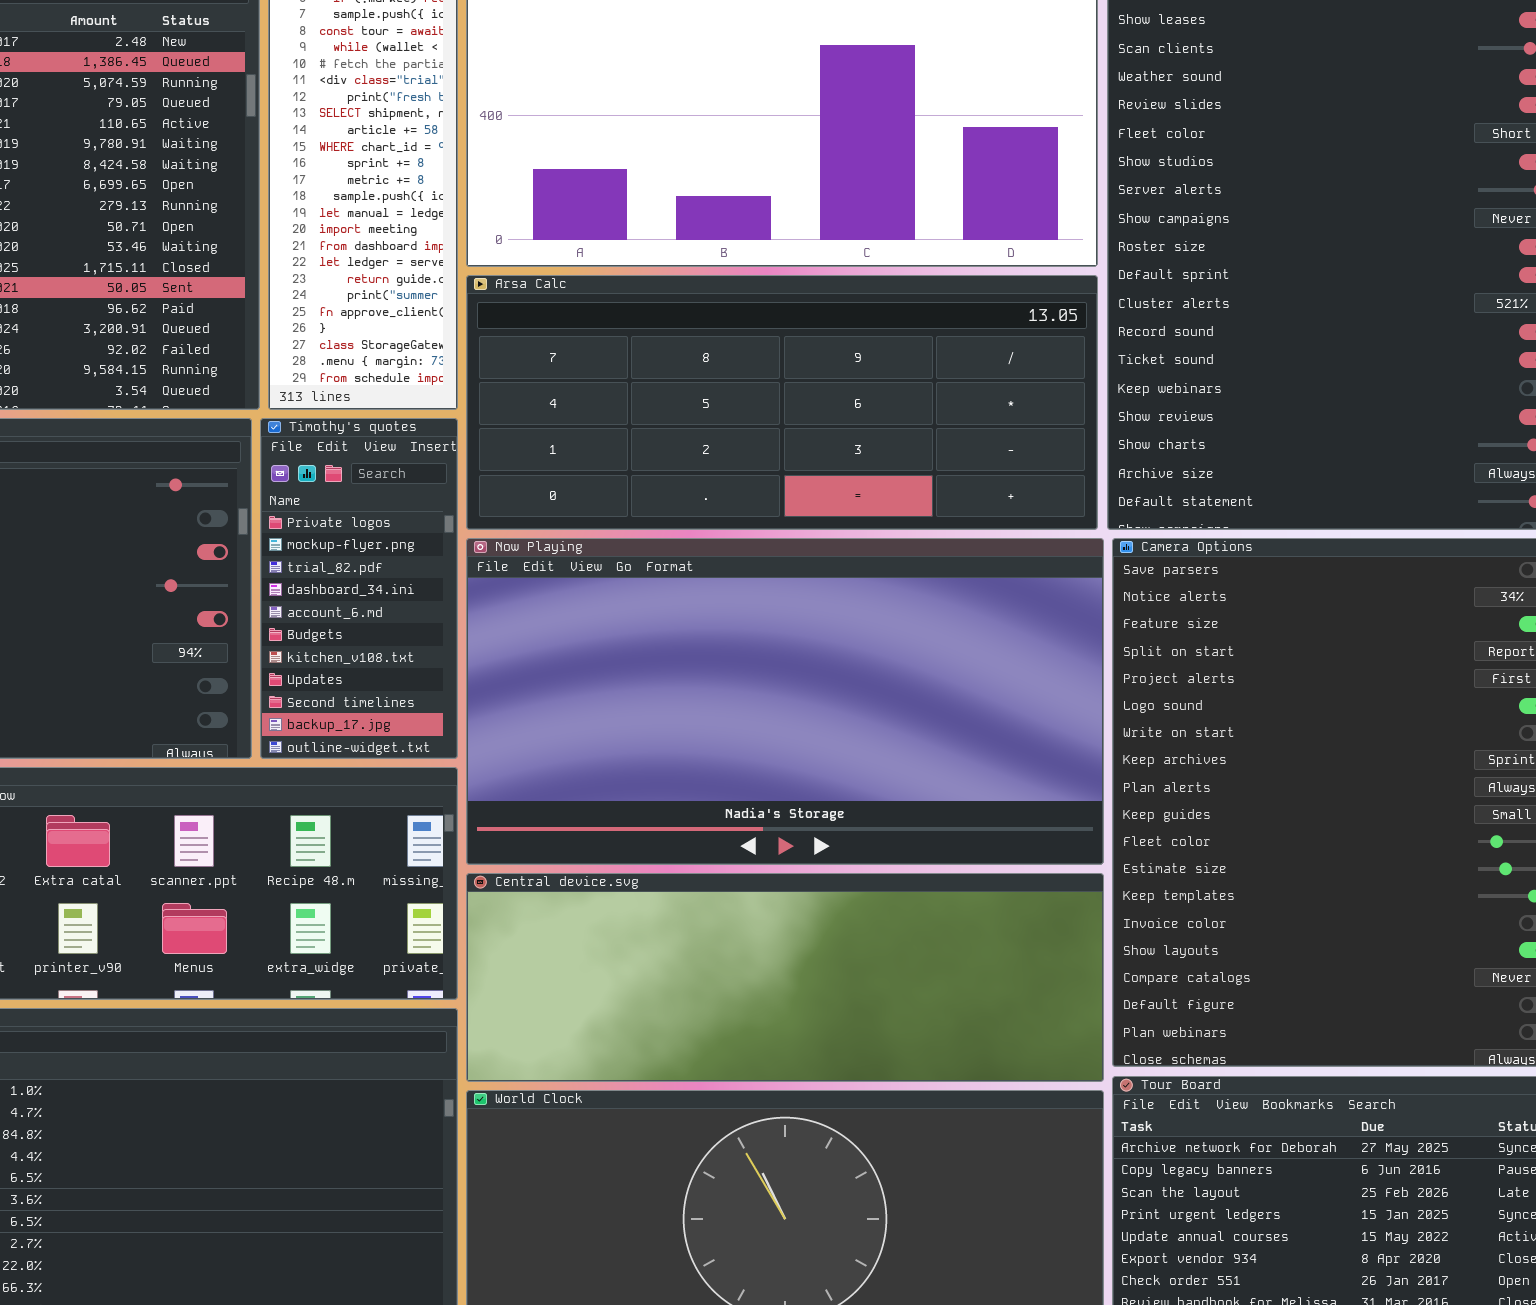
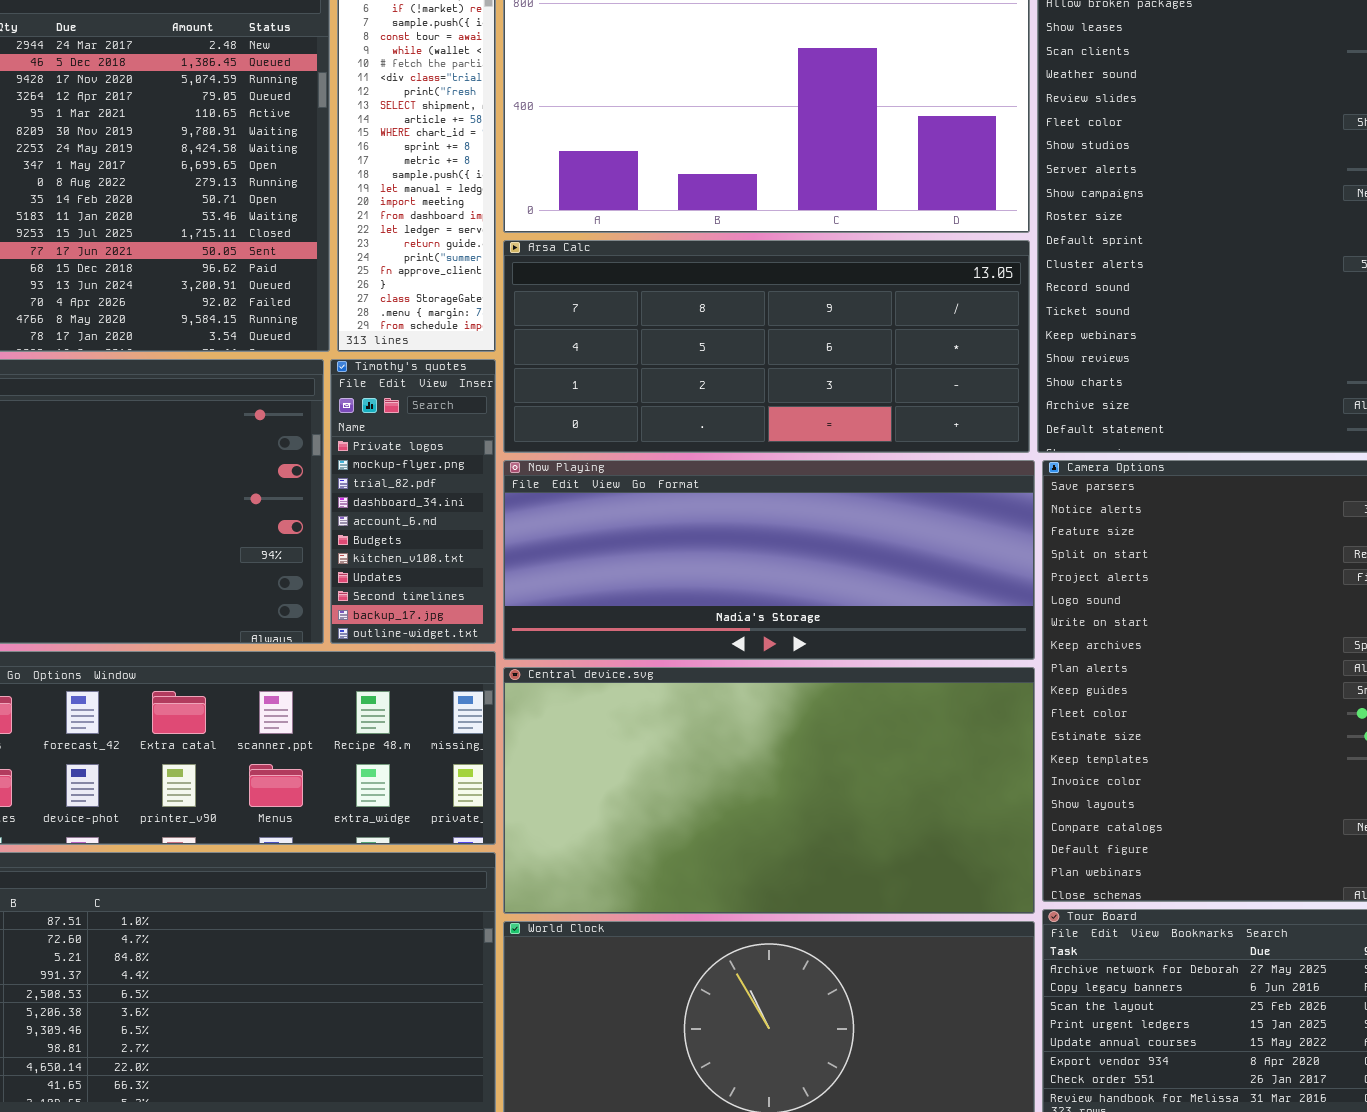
Now Playing: [466,538,1104,865] -> [503,460,1035,660], resized
Central device.svg: [466,873,1104,1082] -> [503,667,1035,914], resized

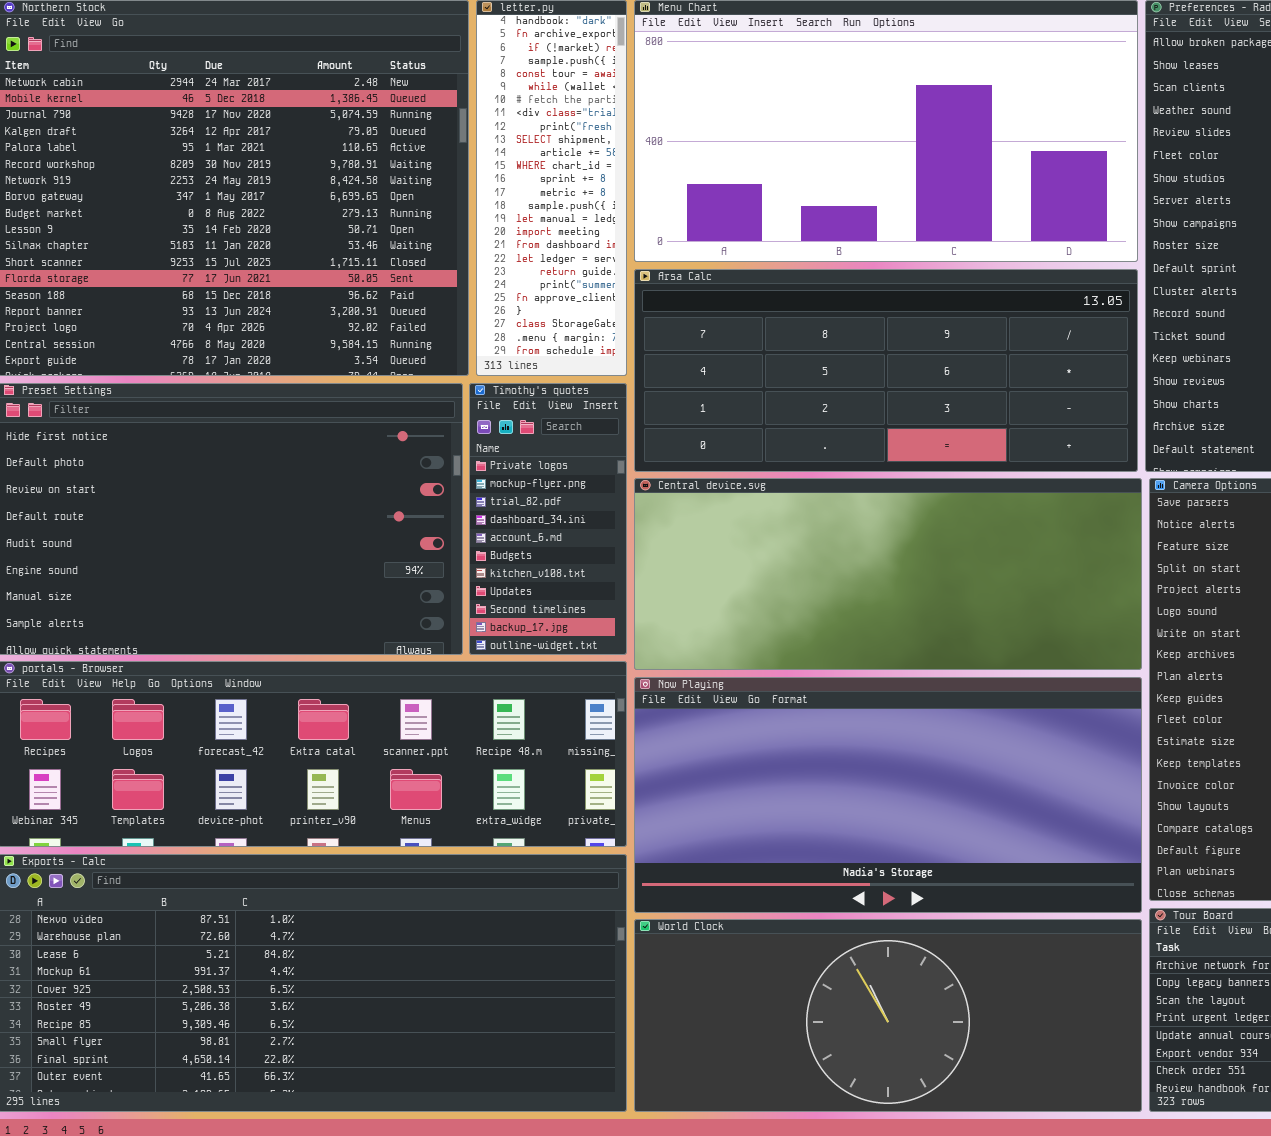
Now Playing: [503,460,1035,660] -> [634,677,1142,913], moved, resized
Central device.svg: [503,667,1035,914] -> [634,478,1142,670], moved, resized

